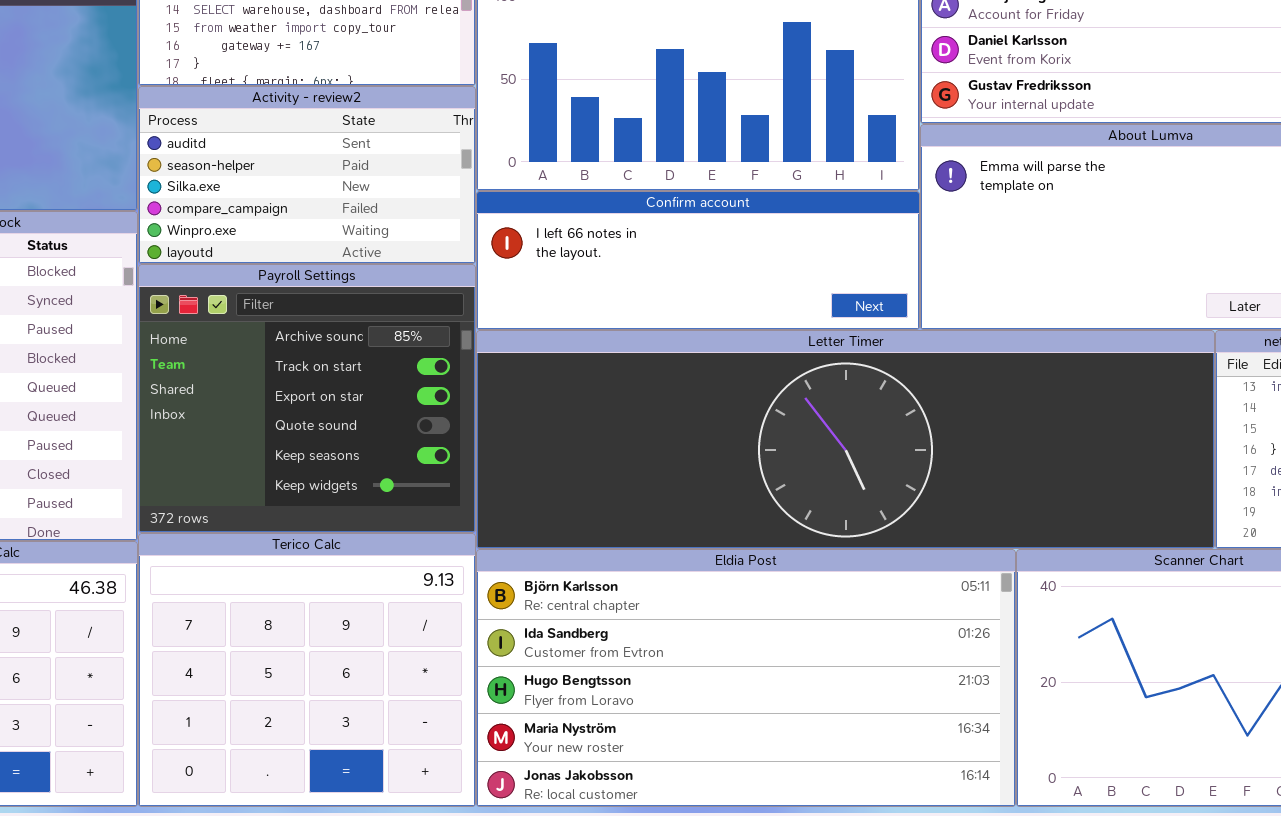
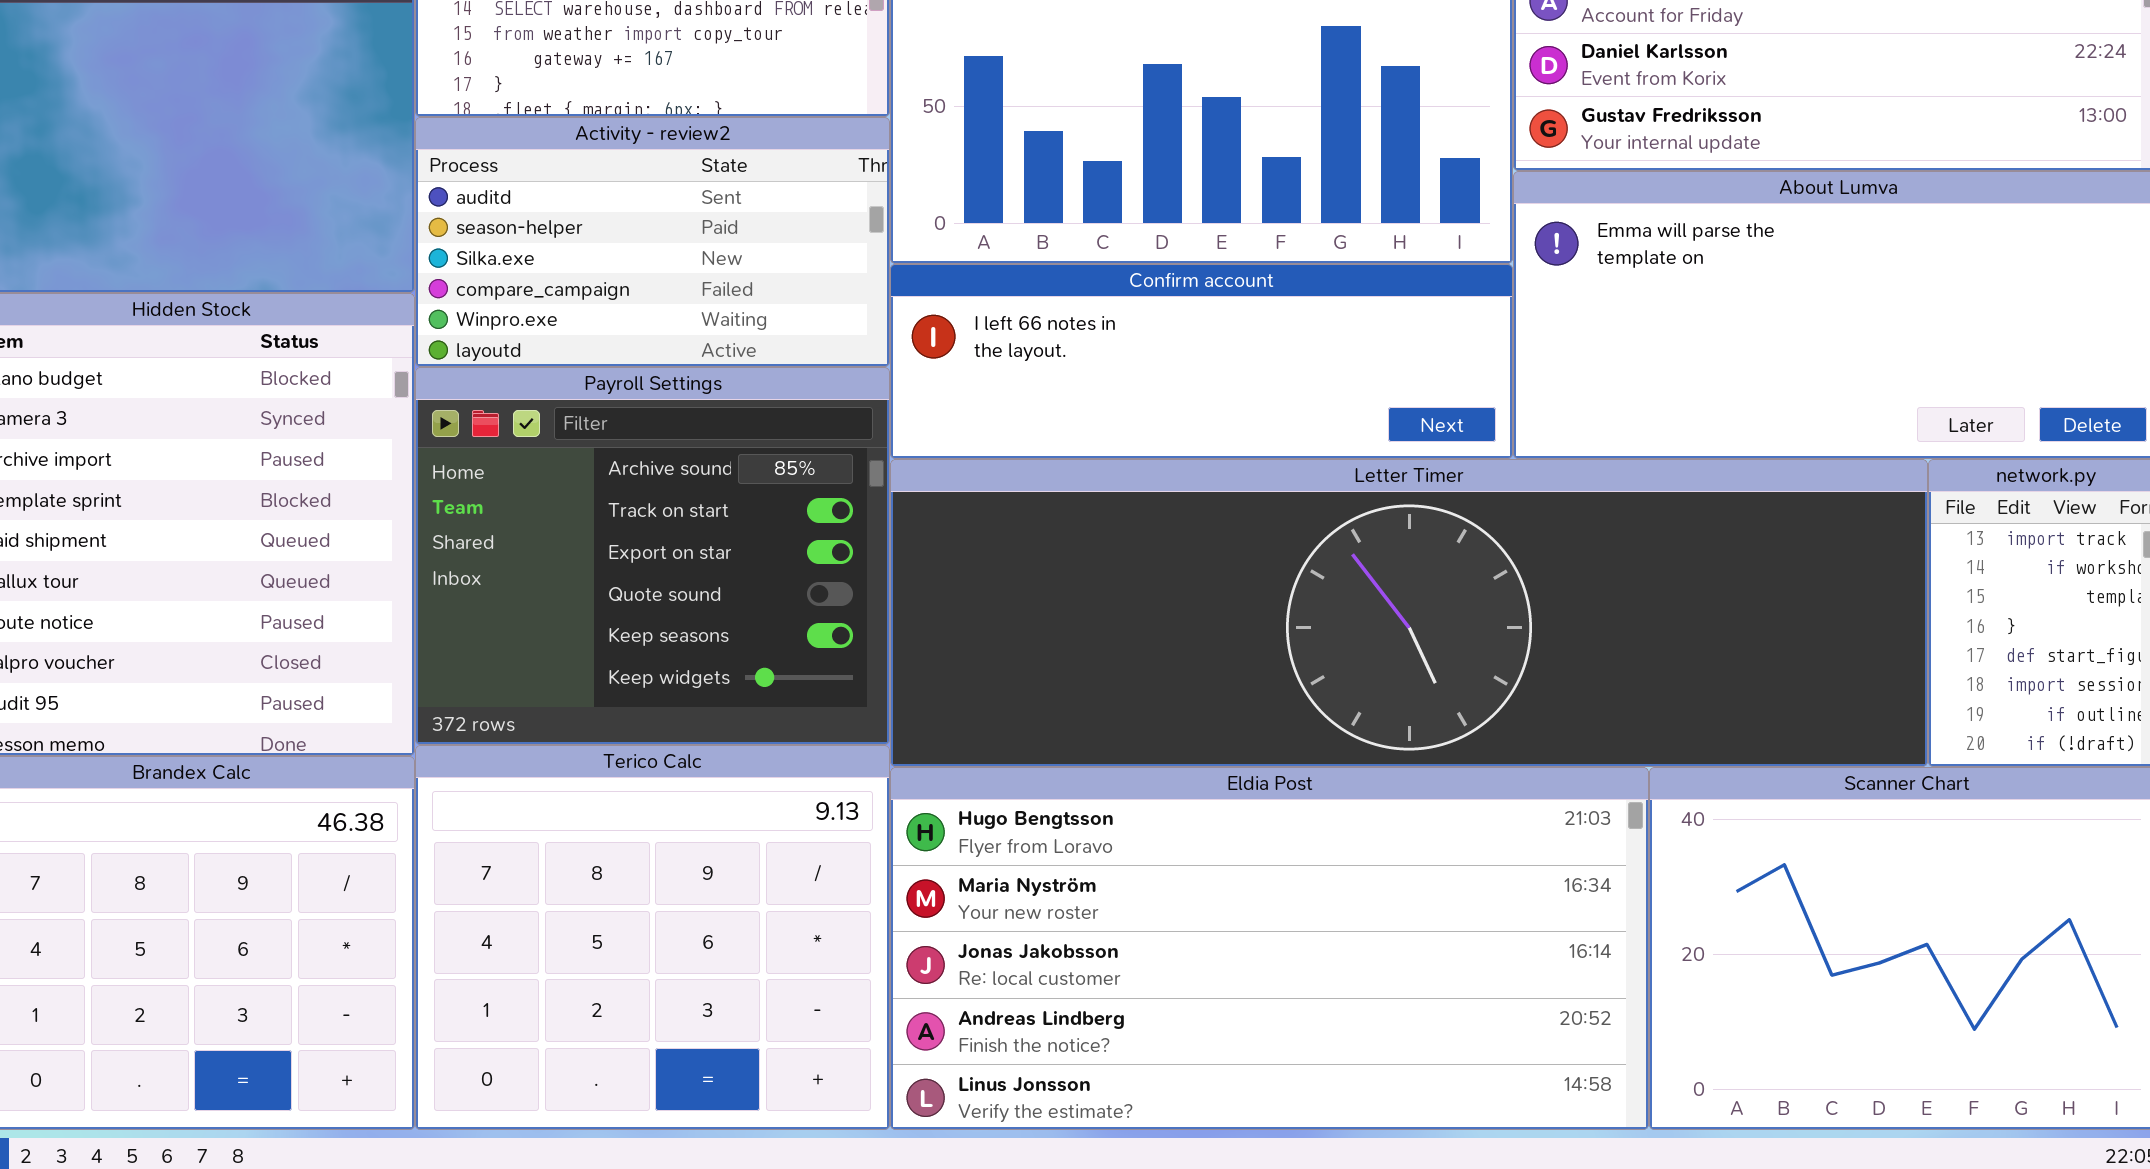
Eldia Post: [476,549,1016,807] -> [890,767,1649,1130], scrolled down 2 rows

